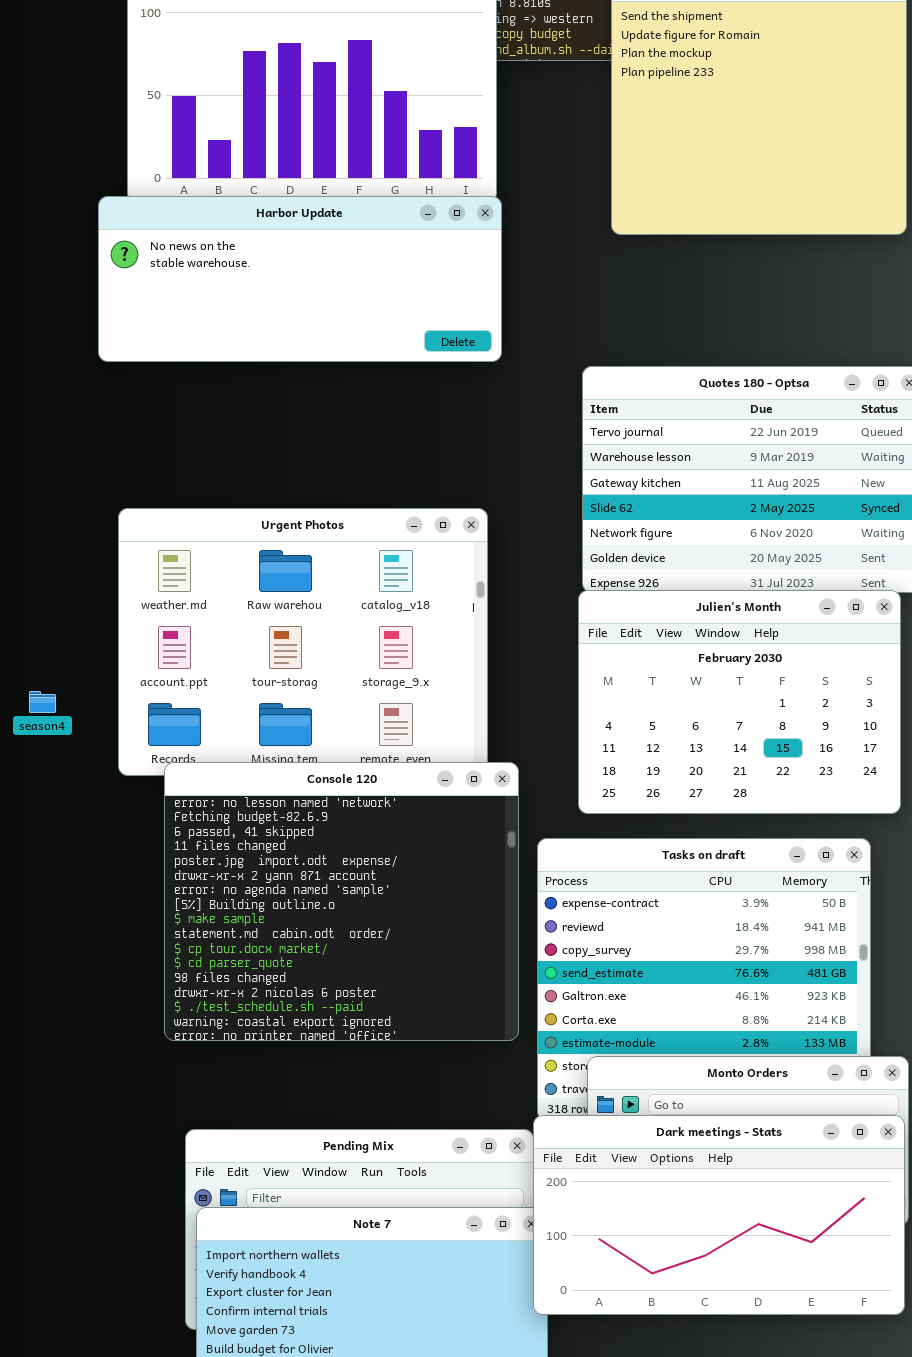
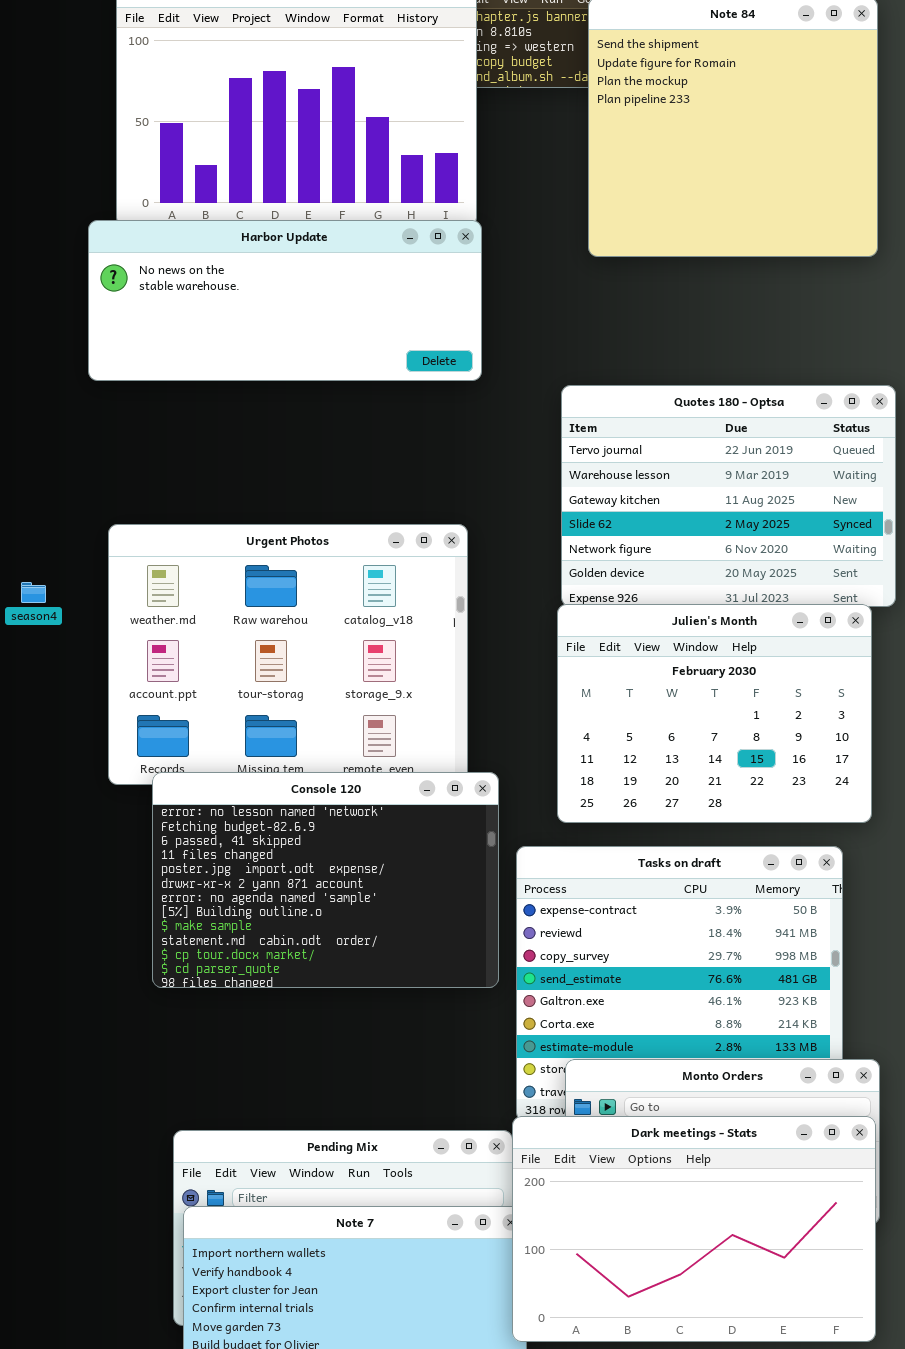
season4: [29,691,56,713] -> [21,582,46,603], moved
Console 120: [164,762,519,1041] -> [152,772,499,988], resized
Dark meetings - Stats: [533,1115,905,1315] -> [512,1116,876,1342], resized

